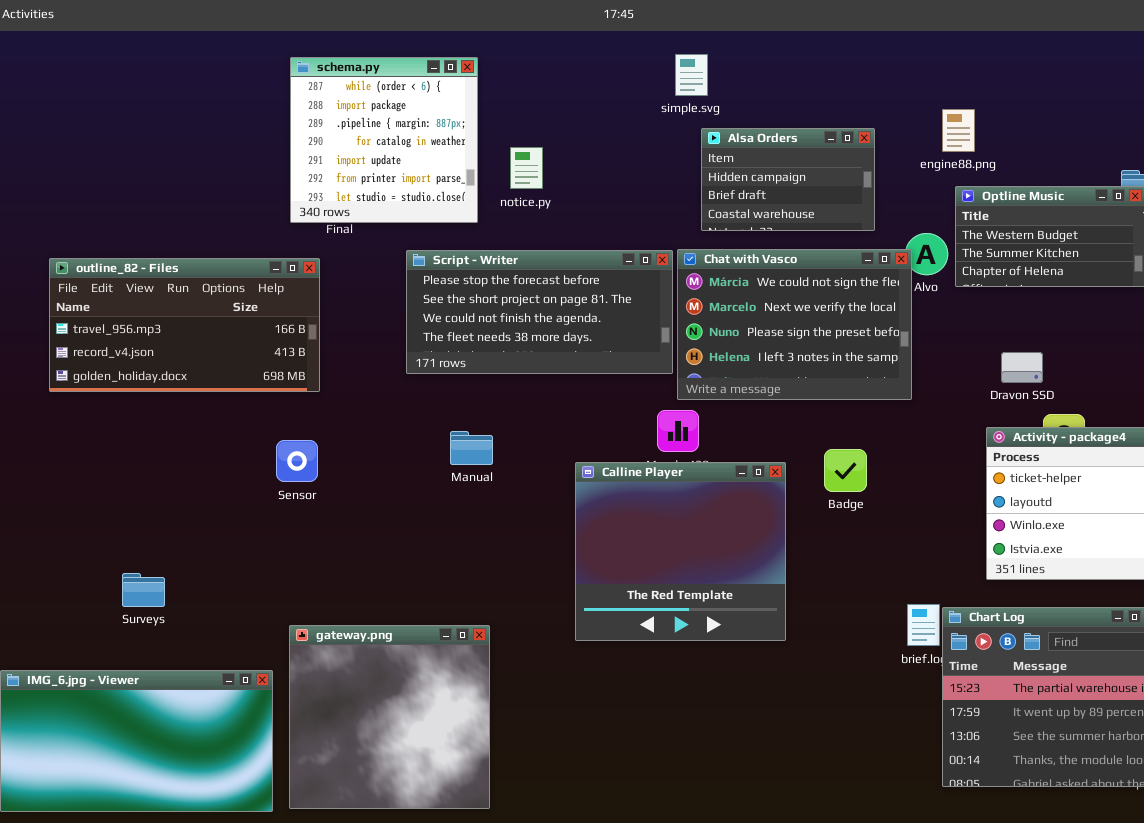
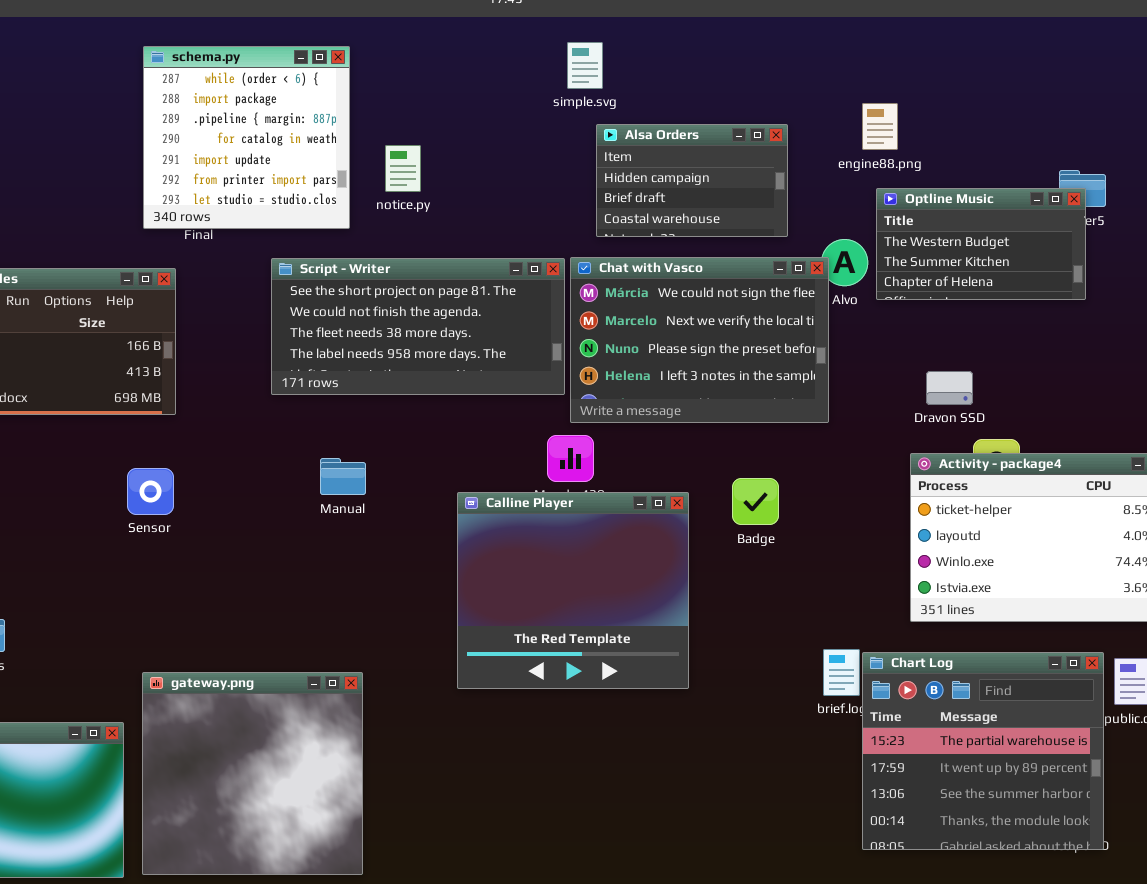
Script - Writer: [406,250,673,374] -> [271,258,565,395], scrolled down 1 row

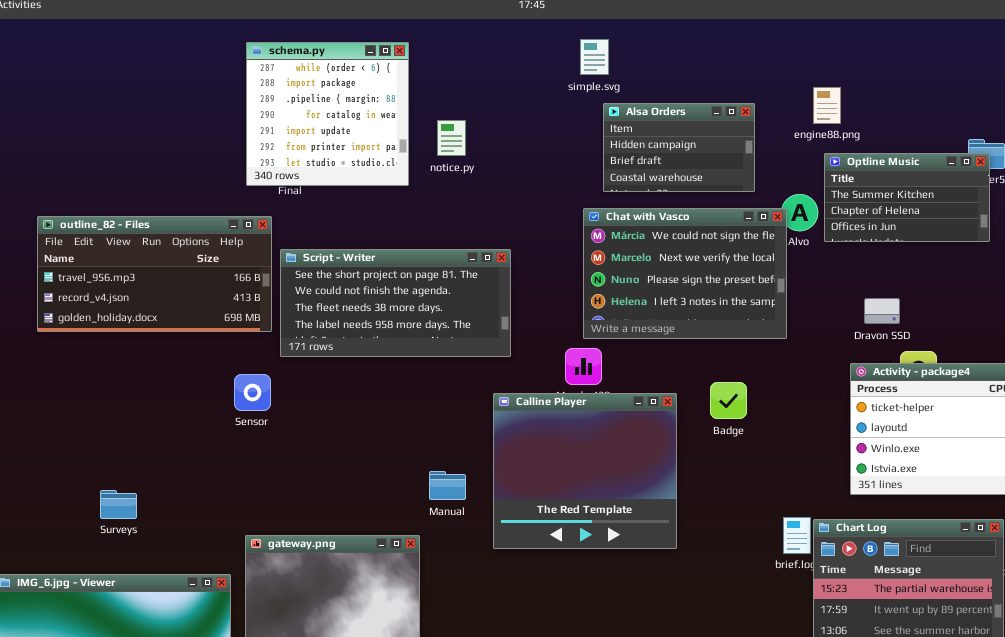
Optline Music: [876,188,1086,300] -> [824,153,990,242], scrolled down 1 row
Script - Writer: [271,258,565,395] -> [280,249,511,357], moved
Manual: [320,458,366,495] -> [429,471,466,500], moved

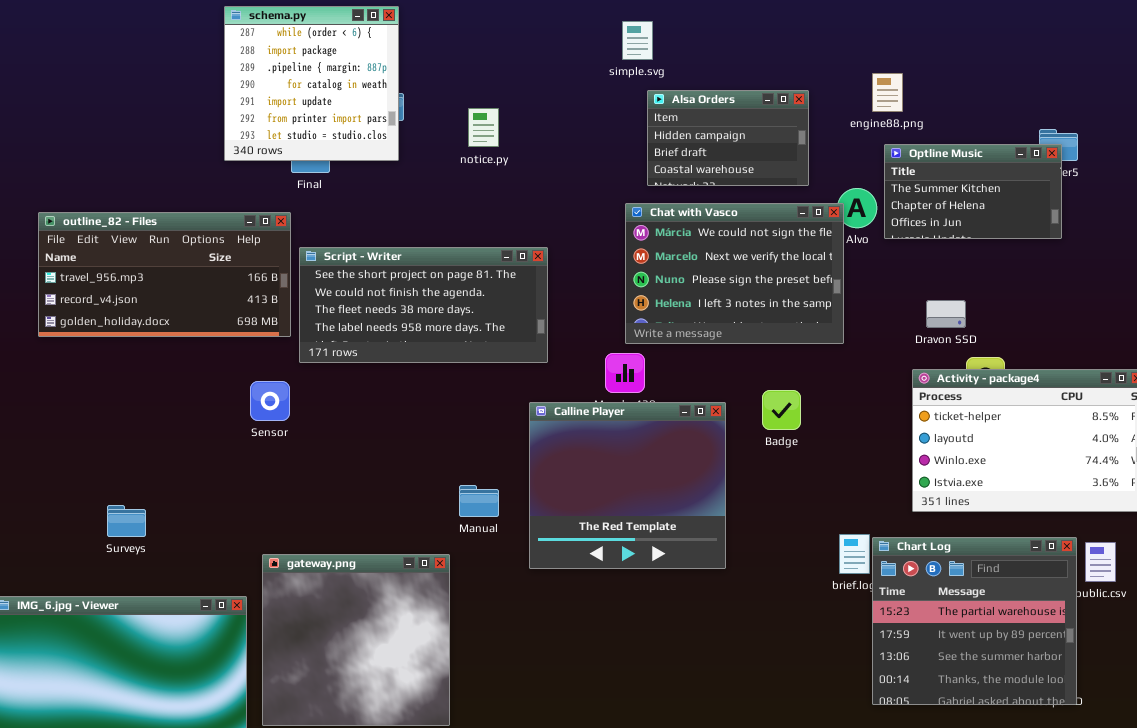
schema.py: [246,42,409,186] -> [224,6,399,161], moved

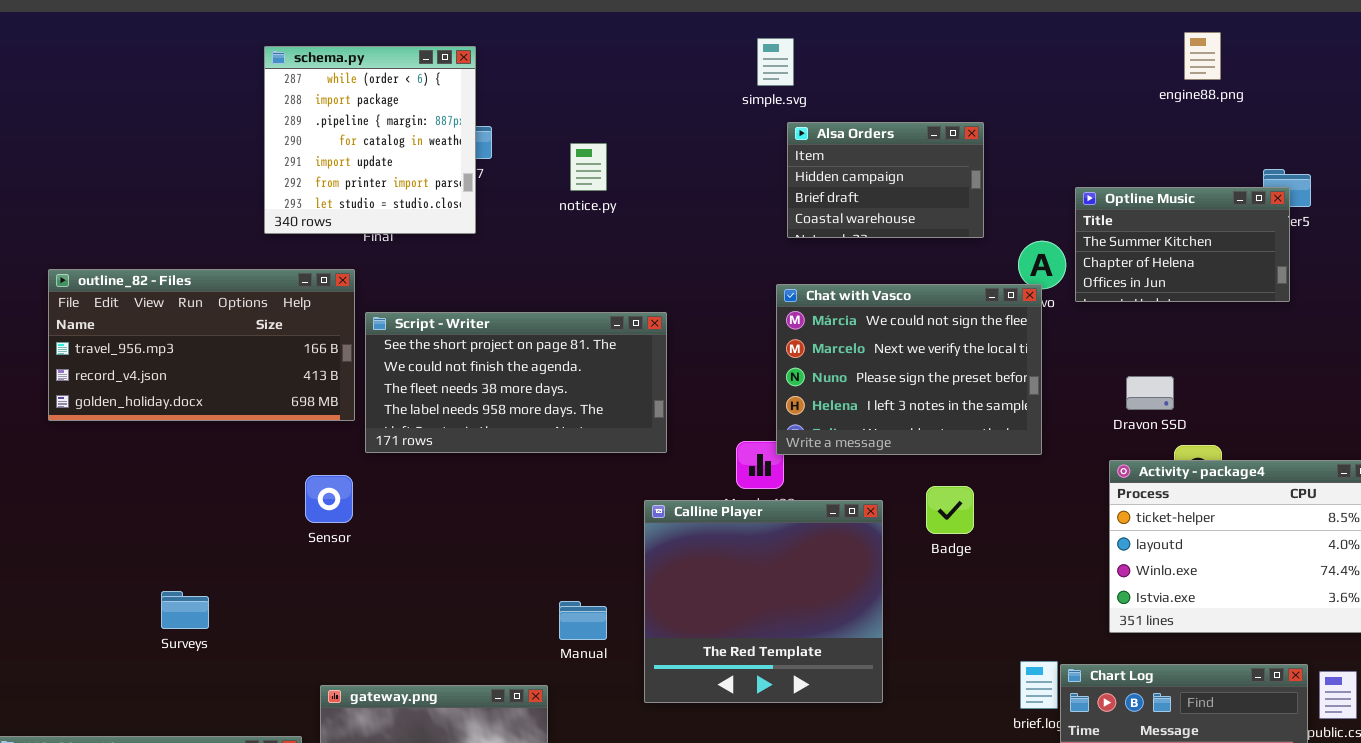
schema.py: [224,6,399,161] -> [264,46,476,234], moved
engine88.png: [872,73,903,112] -> [1184,32,1221,80], moved
Chat with Vasco: [625,203,844,344] -> [776,284,1042,455], moved
Surveys: [107,505,146,537] -> [161,591,209,629], moved

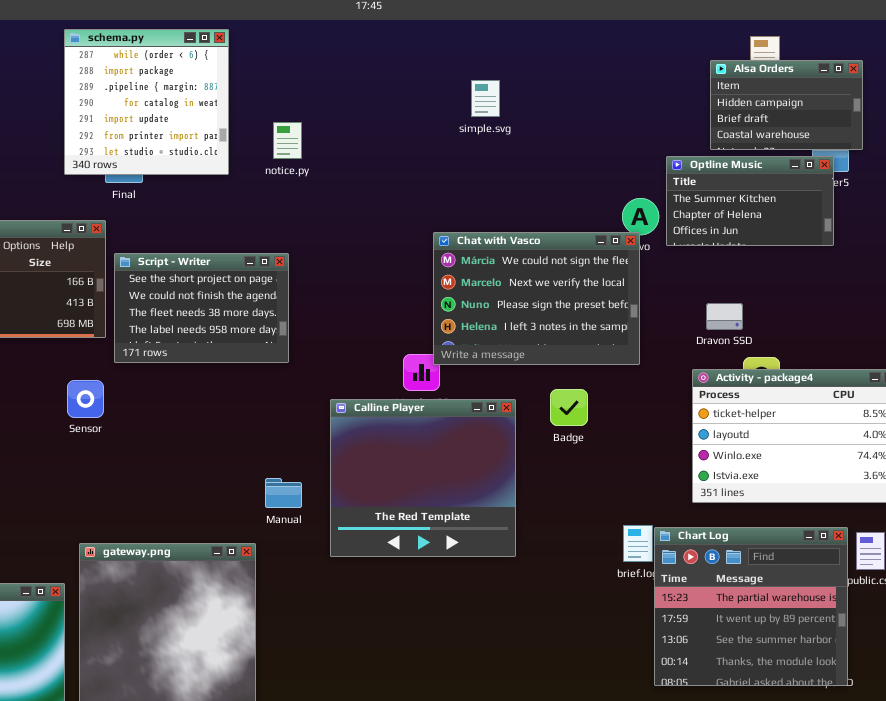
simple.svg: [757,38,794,86] -> [471,80,500,117], moved
schema.py: [264,46,476,234] -> [64,29,229,175], moved
Alsa Orders: [787,122,984,238] -> [710,60,863,150], moved
Script - Writer: [365,312,667,453] -> [114,253,289,363], resized

